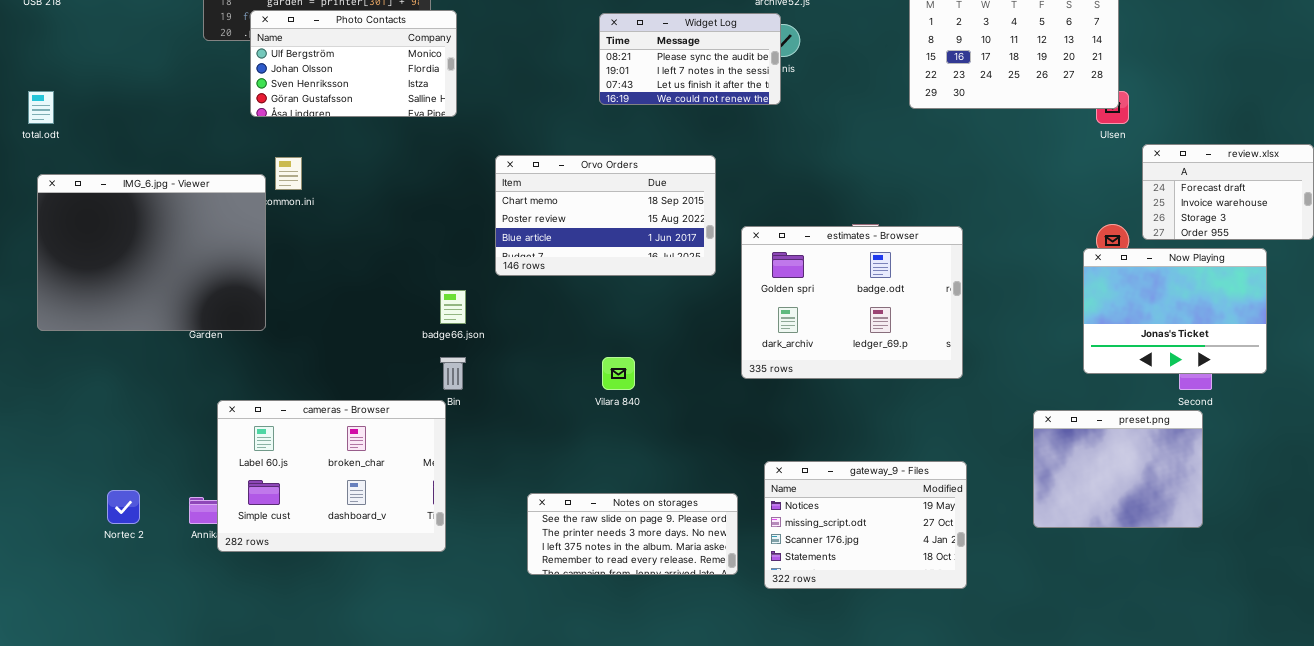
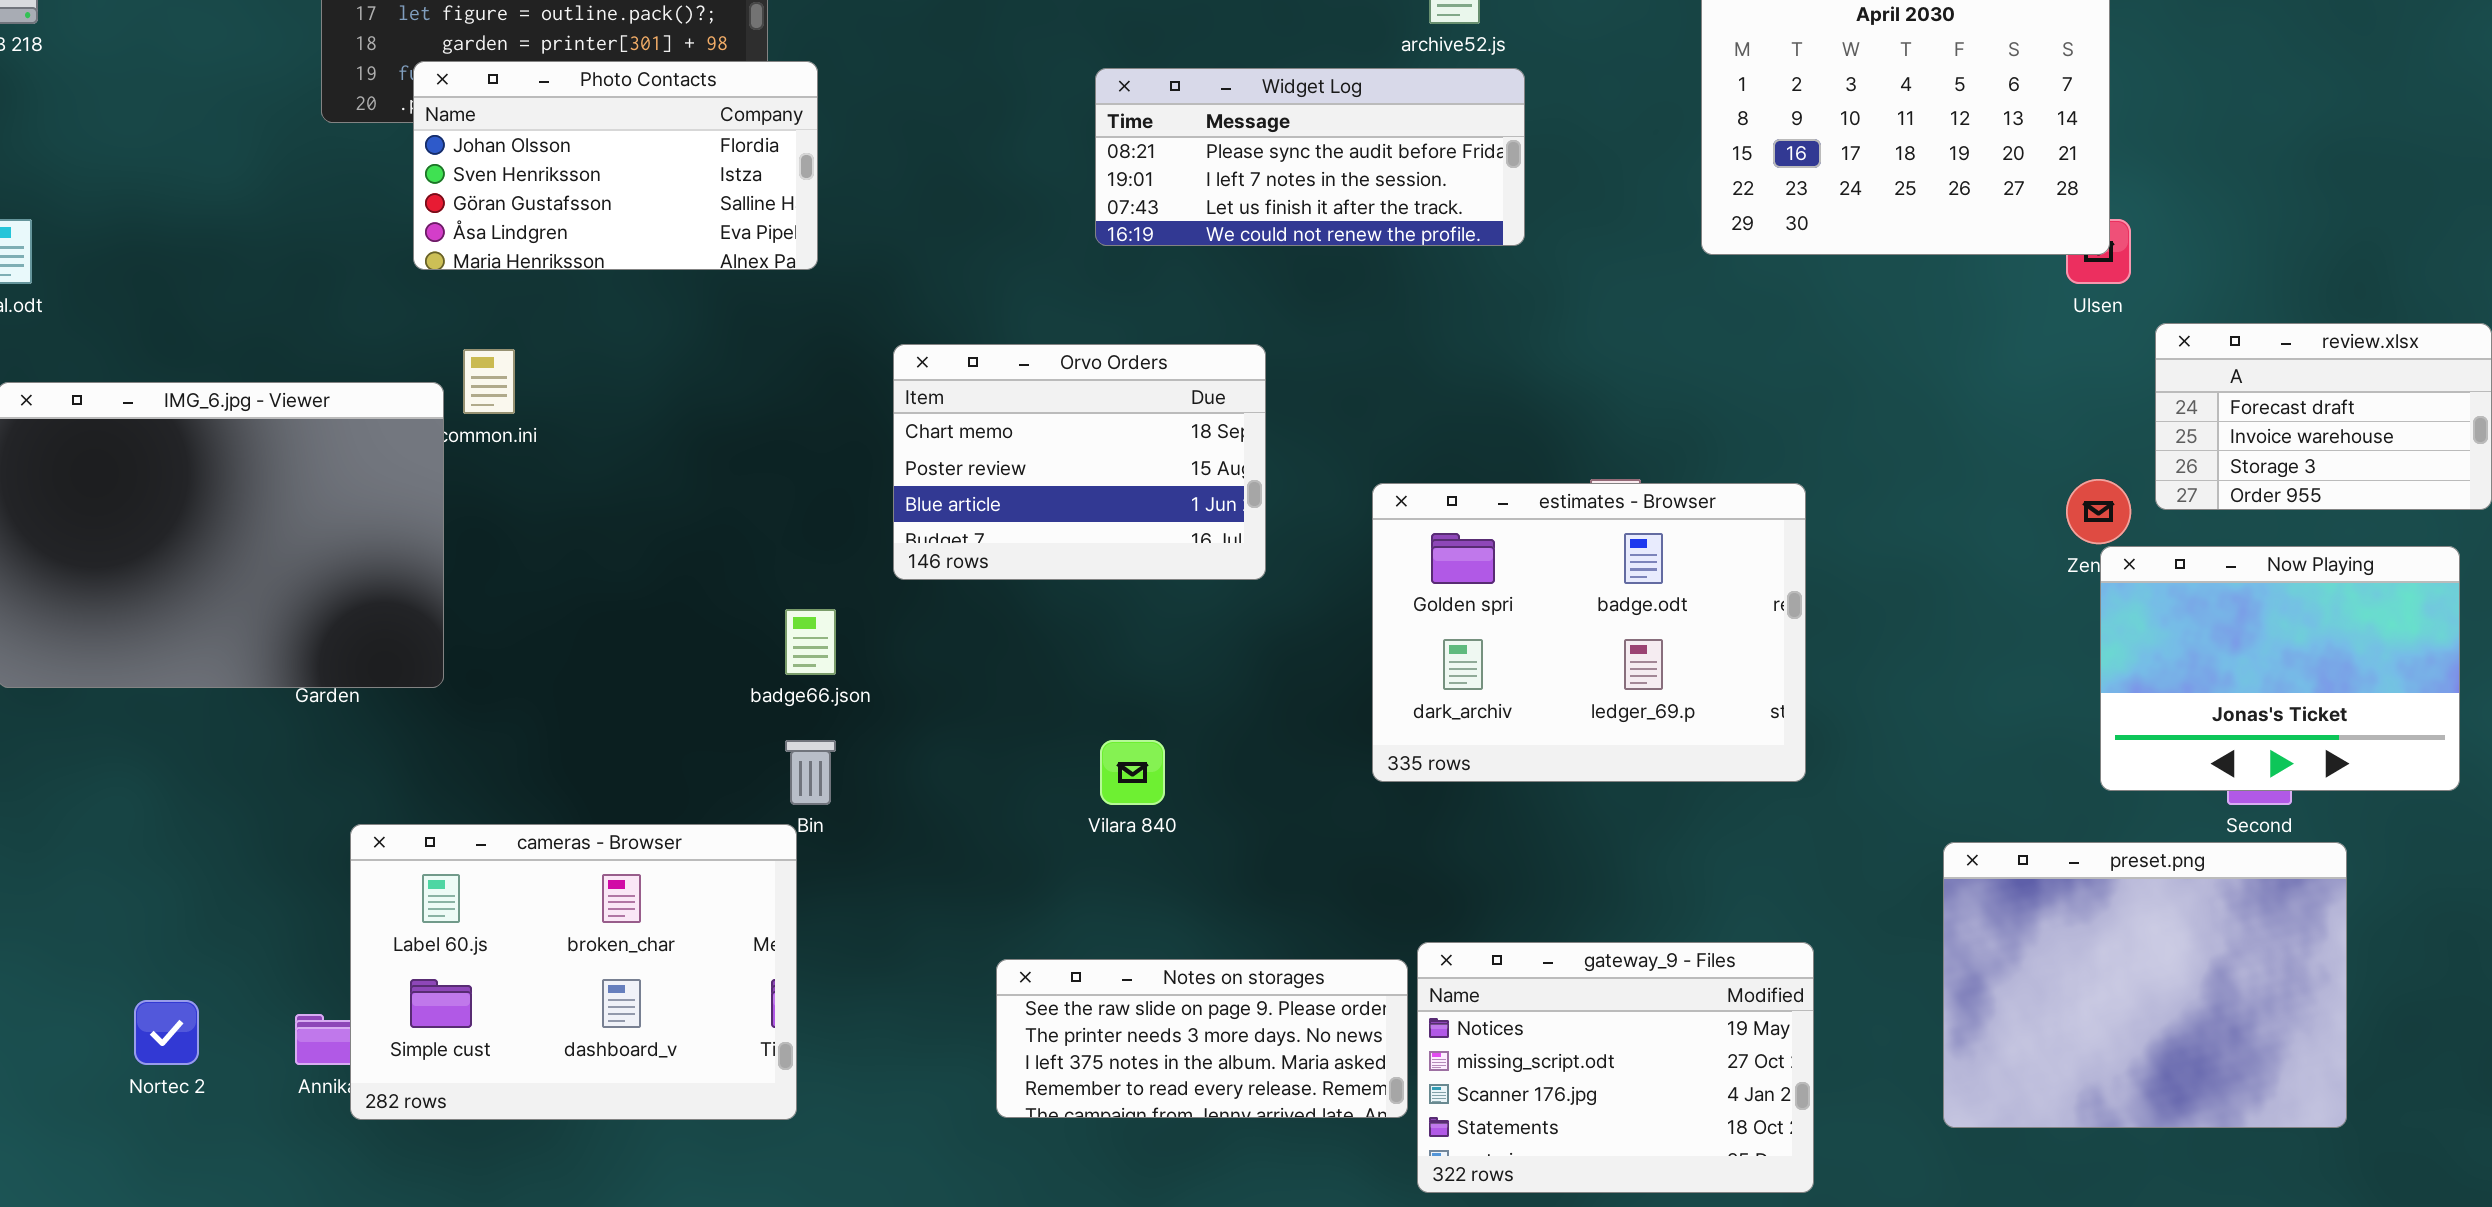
Photo Contacts: [250,10,457,117] -> [413,61,818,270], scrolled down 1 row
Widget Log: [599,13,781,105] -> [1095,68,1525,246], resized
Orvo Orders: [495,155,716,276] -> [893,344,1266,580], resized
Now Playing: [1083,248,1267,374] -> [2100,546,2460,791], moved
preset.png: [1033,410,1203,528] -> [1943,842,2347,1128], resized
Notes on storages: [527,493,738,575] -> [996,959,1408,1118], moved

